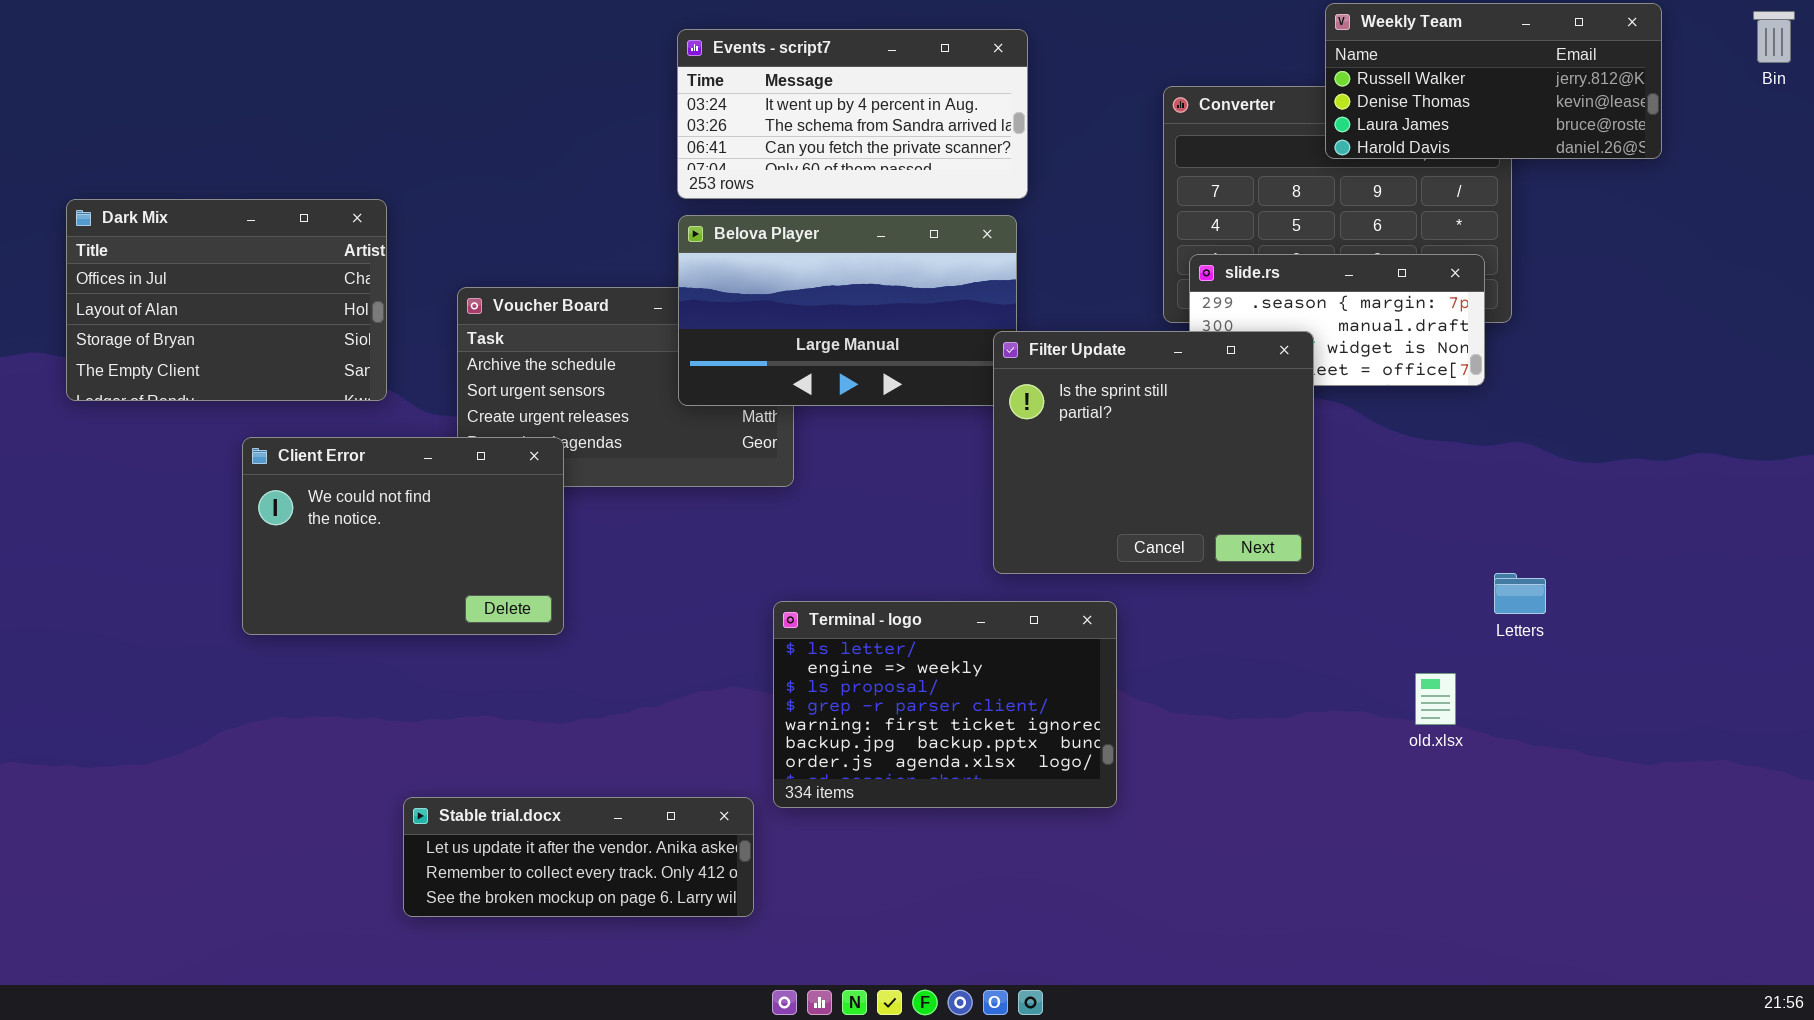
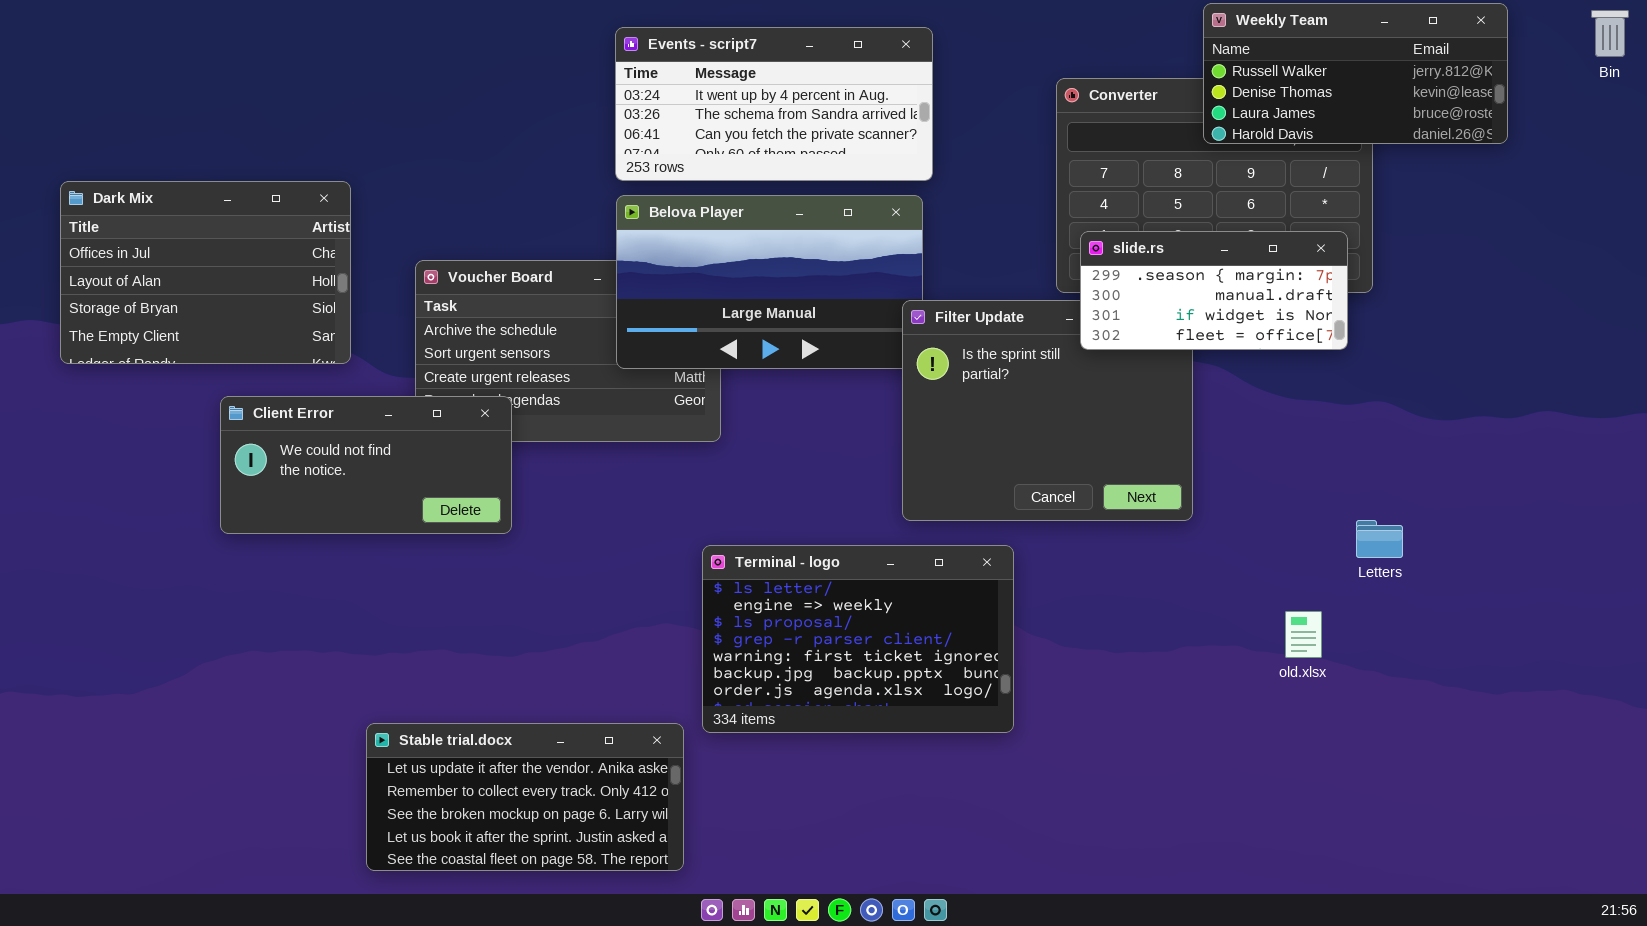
slide.rs: [1189,254,1485,386] -> [1080,231,1348,350], raised
Client Error: [242,437,564,635] -> [220,396,512,534], resized
Stable trial.docx: [403,797,754,917] -> [366,723,684,871], resized

